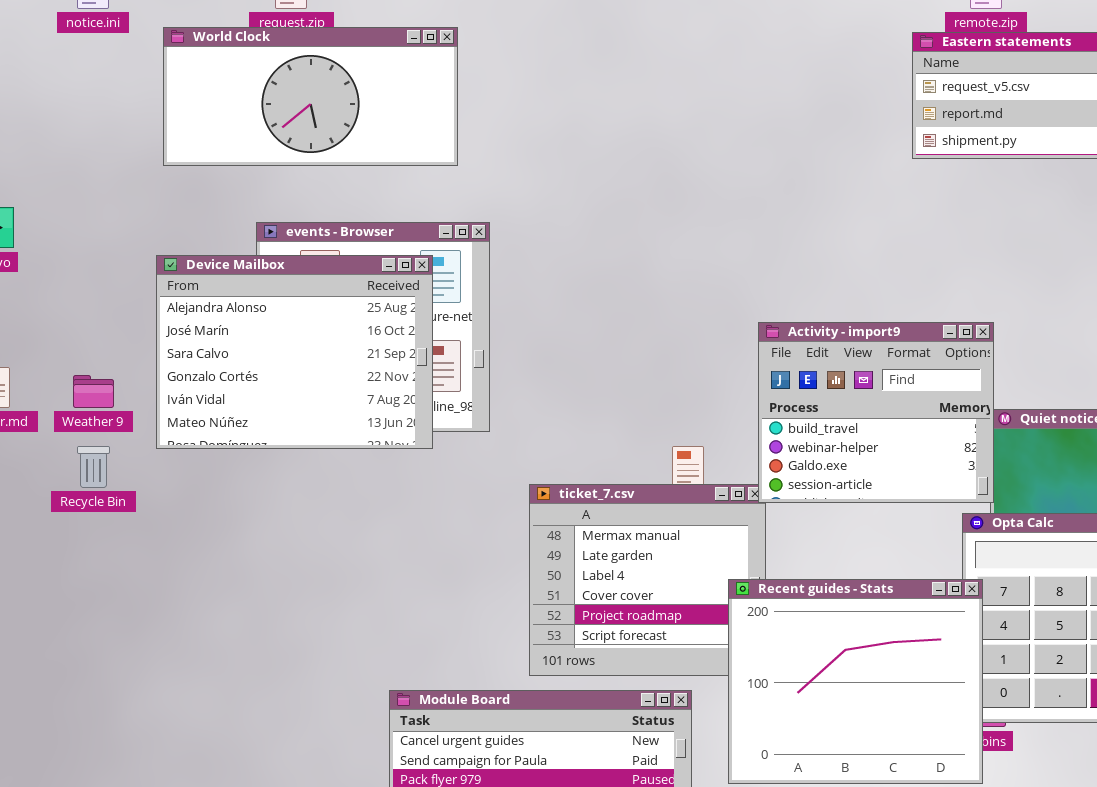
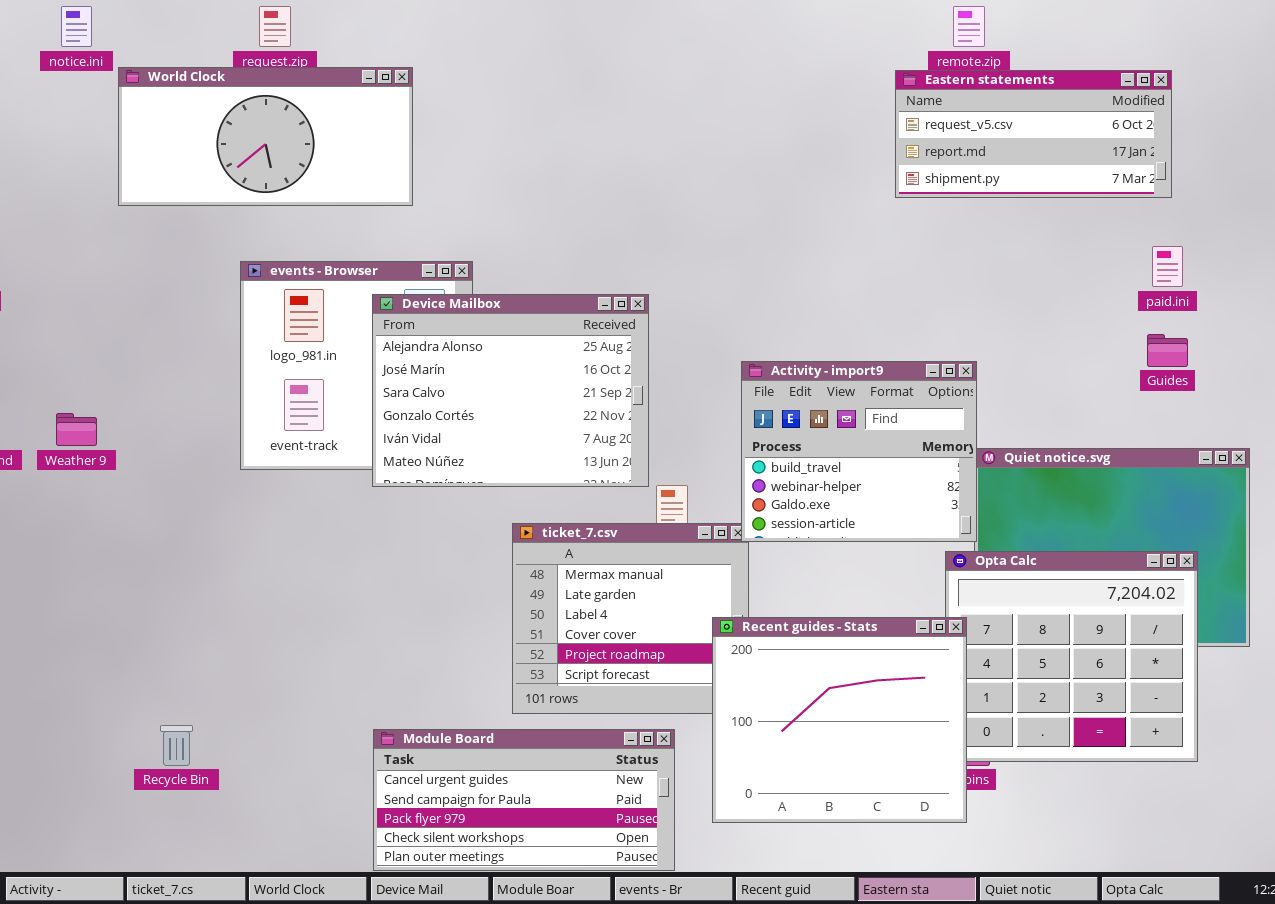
World Clock: [163,27,458,166] -> [118,67,413,206], moved
Device Mailbox: [156,255,433,449] -> [372,294,649,487], moved
Recycle Bin: [77,446,110,488] -> [160,725,193,766], moved

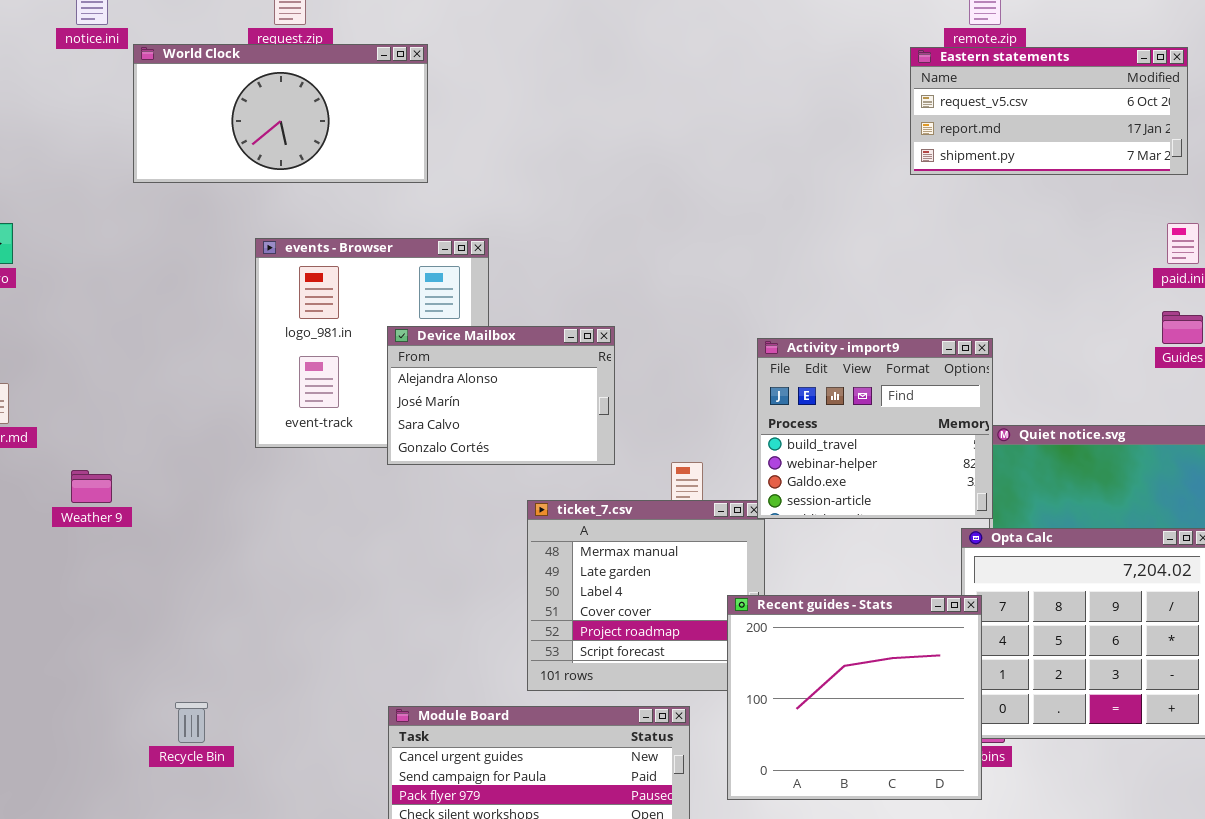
Device Mailbox: [372,294,649,487] -> [387,326,615,465], resized
Weather 9: [56,413,97,446] -> [71,470,112,503], moved

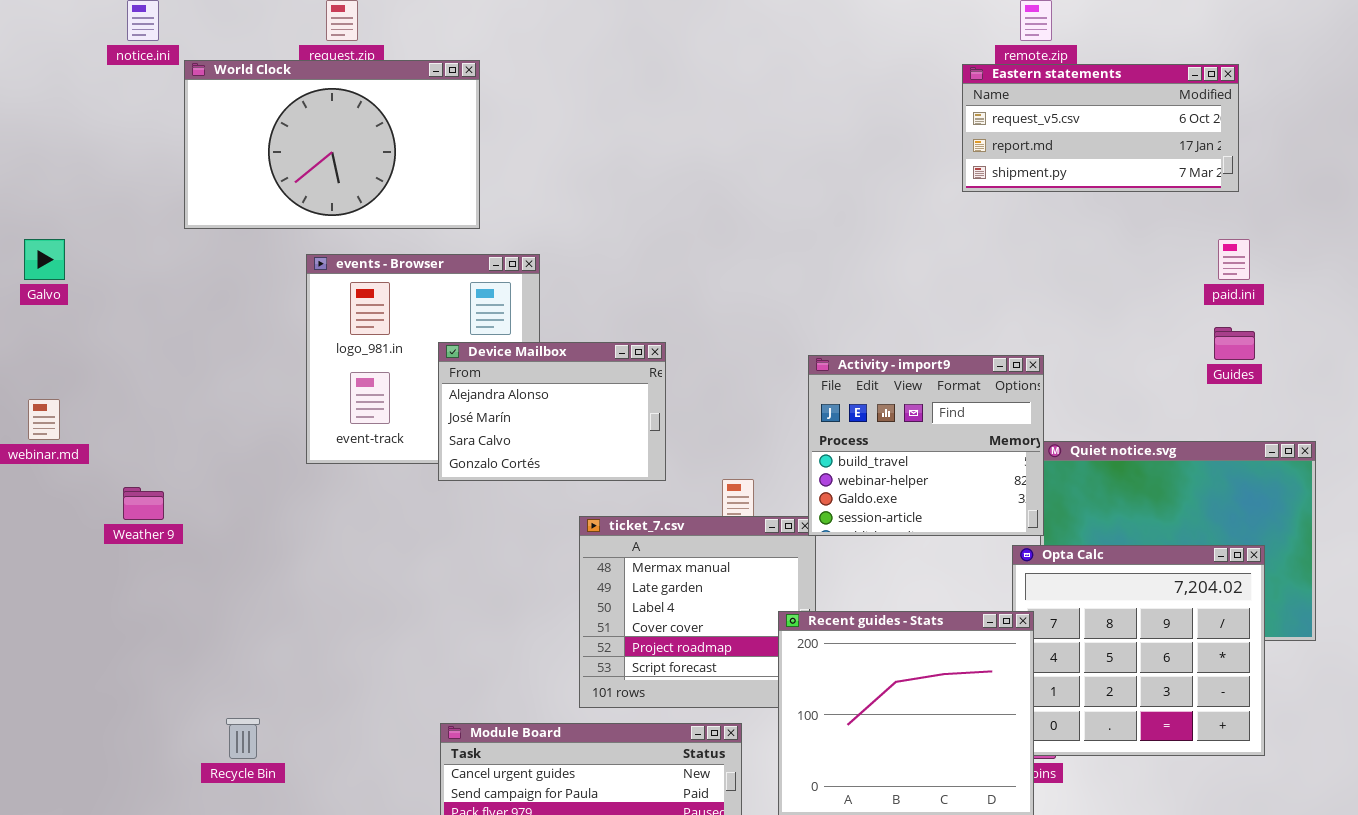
World Clock: [133,44,428,183] -> [184,60,480,229], resized

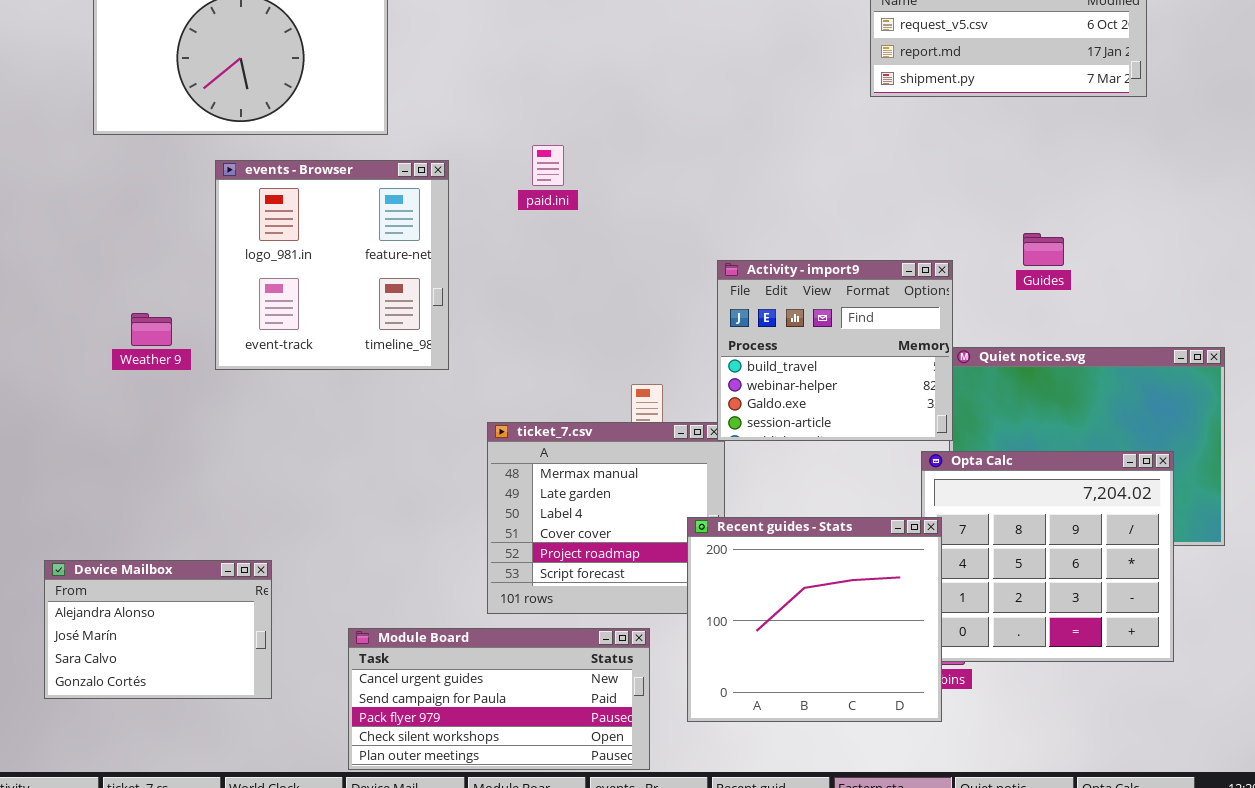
paid.ini: [1218,239,1250,280] -> [532,145,564,186], moved
Guides: [1214,327,1255,360] -> [1023,233,1064,266], moved
Device Mailbox: [438,342,666,481] -> [44,560,272,699], moved
Weather 9: [123,487,164,520] -> [131,313,172,346], moved

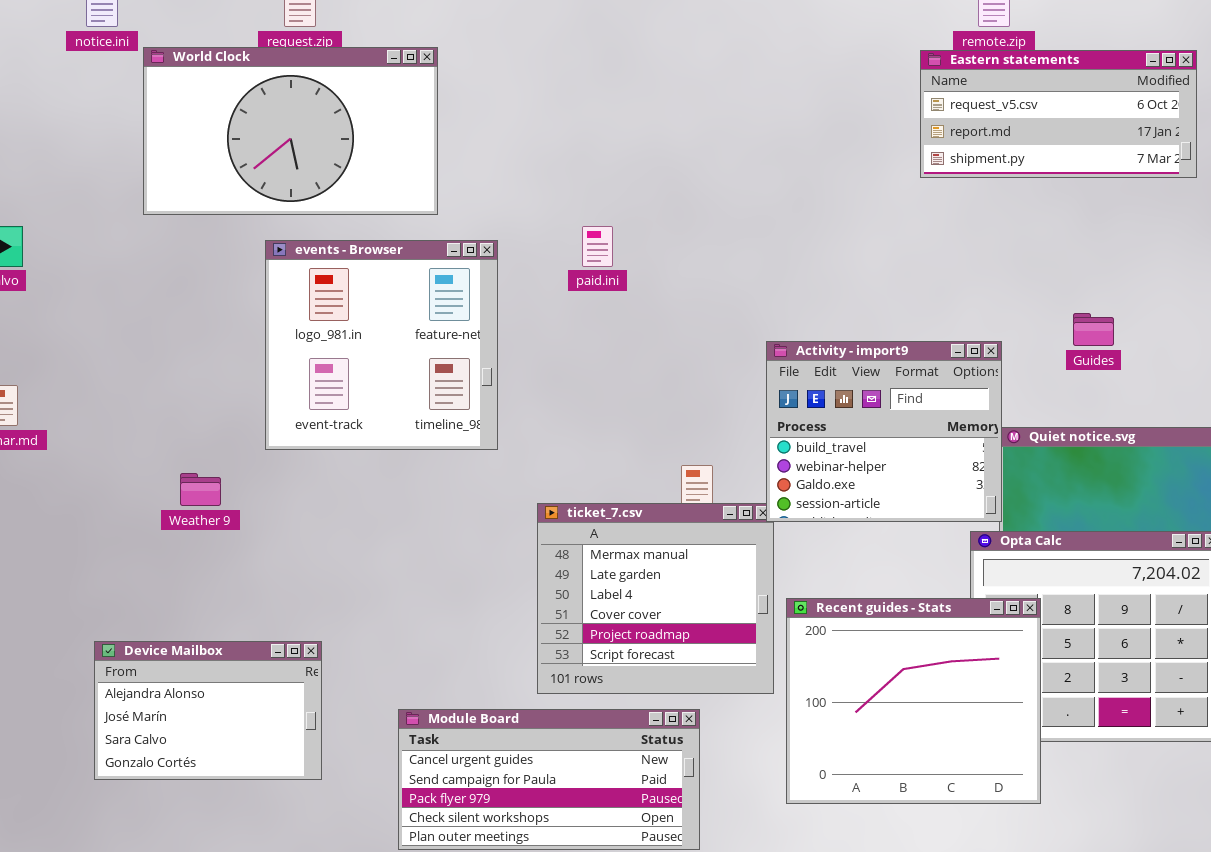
Weather 9: [131,313,172,346] -> [180,473,221,506], moved
Recent guides - Stats: [687,517,942,722] -> [786,598,1041,804], moved

